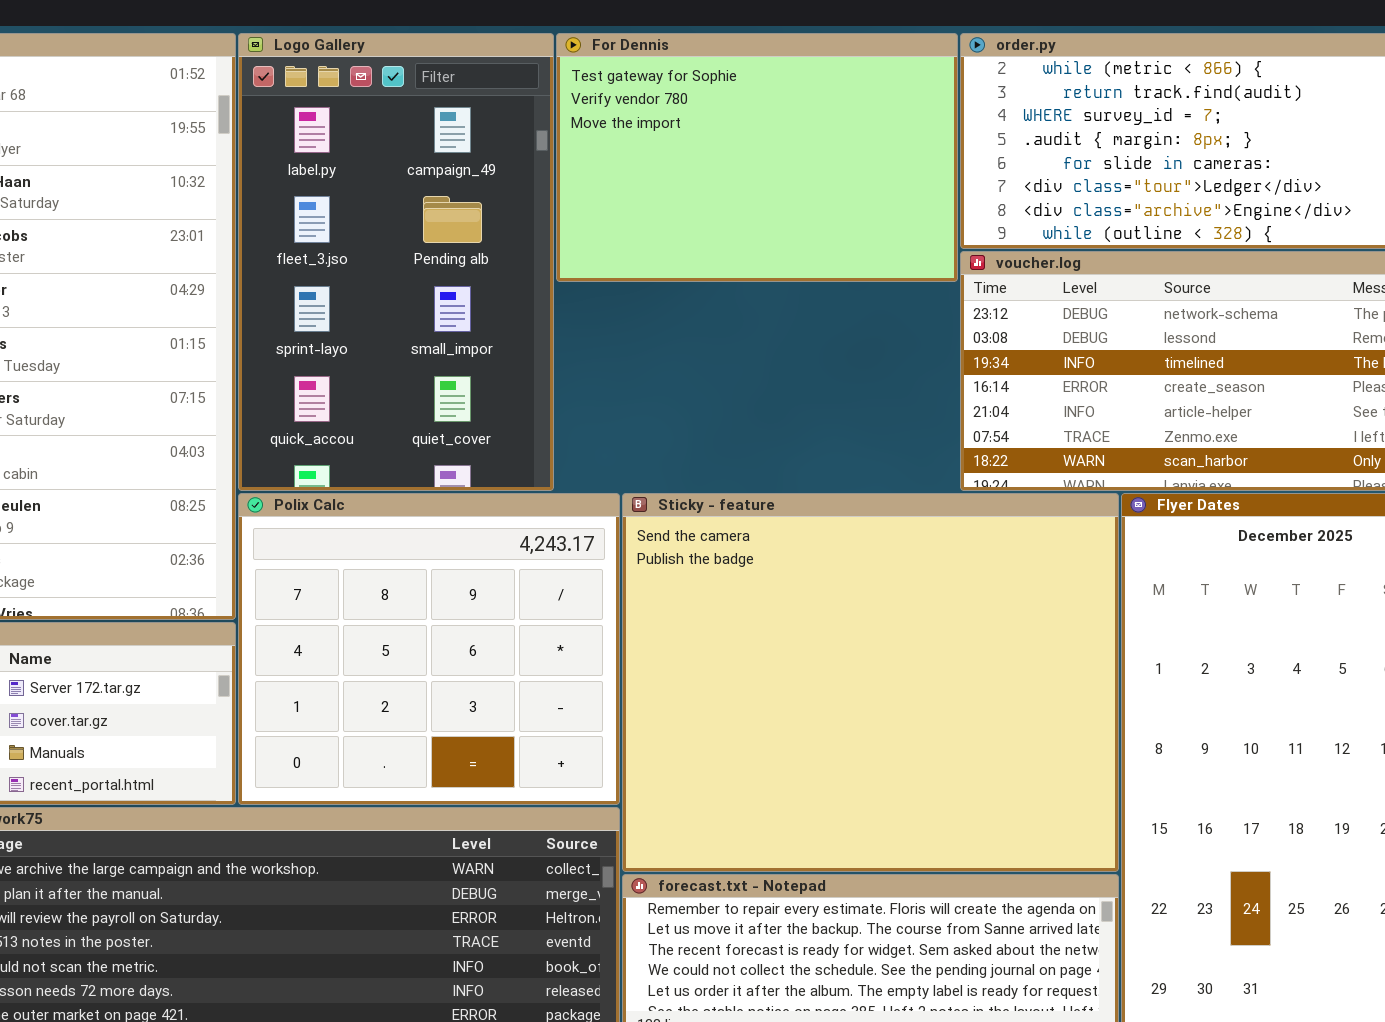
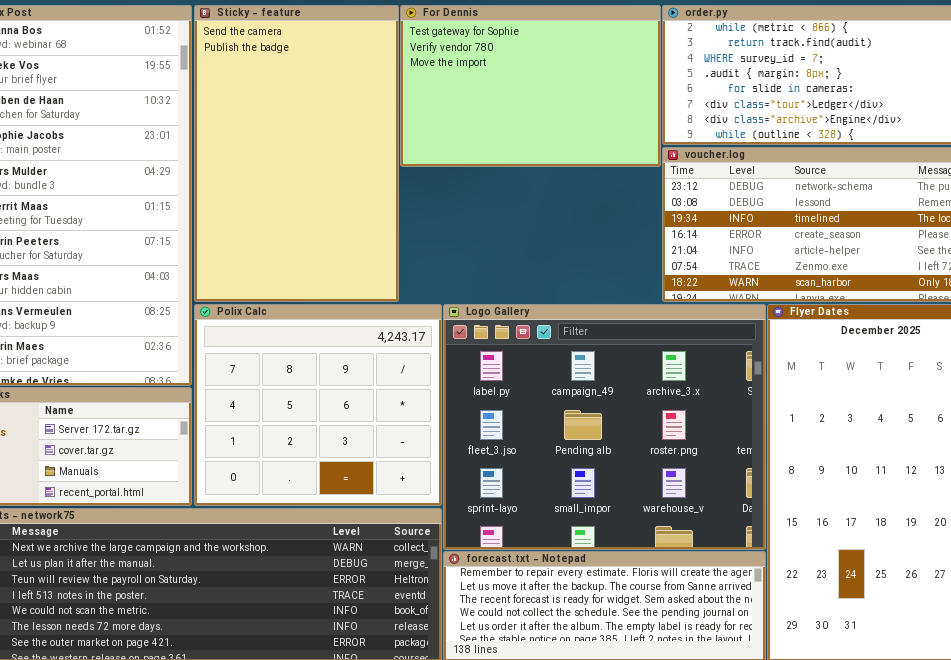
Logo Gallery: [238,33,554,491] -> [443,304,766,550], moved, resized
Sticky - feature: [622,493,1119,872] -> [194,5,399,302], moved, resized

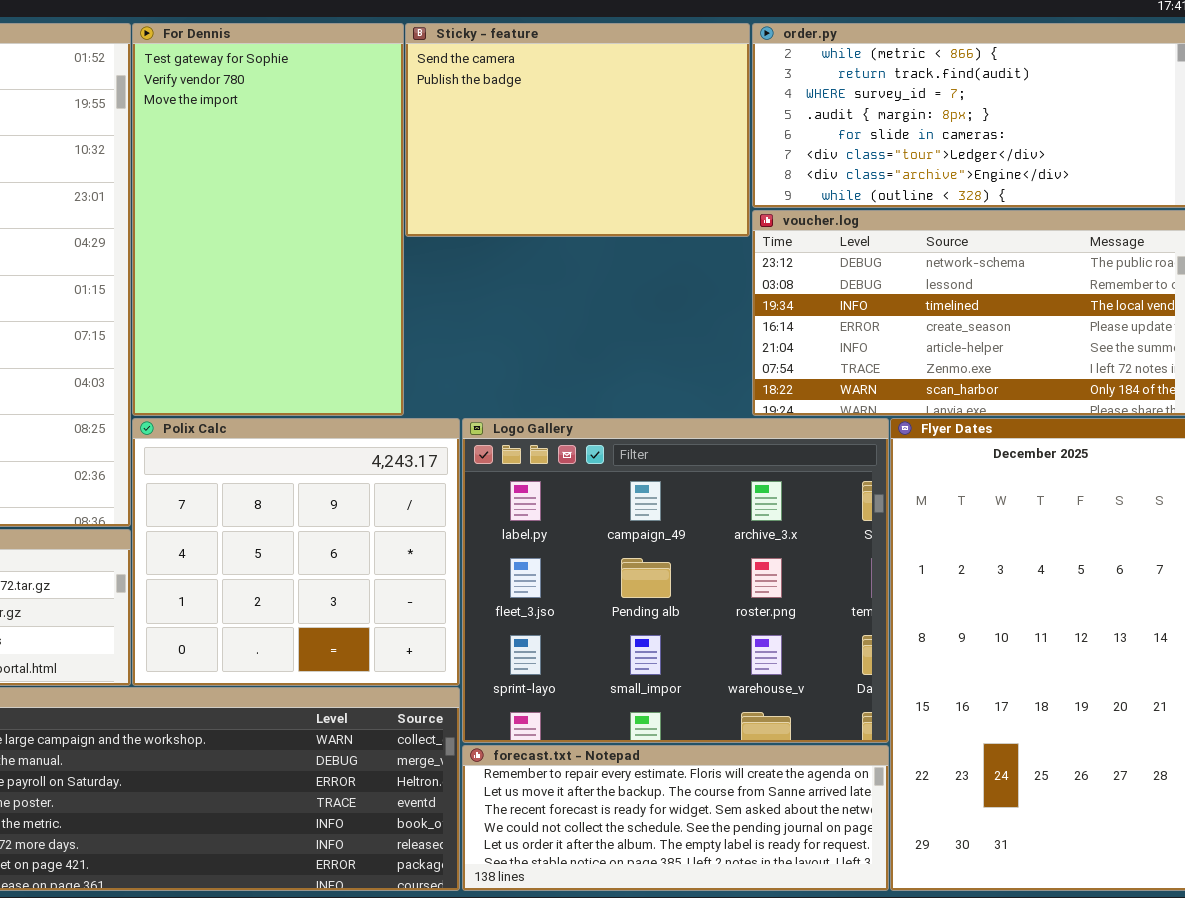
Sticky - feature: [194,5,399,302] -> [405,23,750,237], moved, resized
For Dennis: [400,5,661,167] -> [132,23,404,416], moved, resized

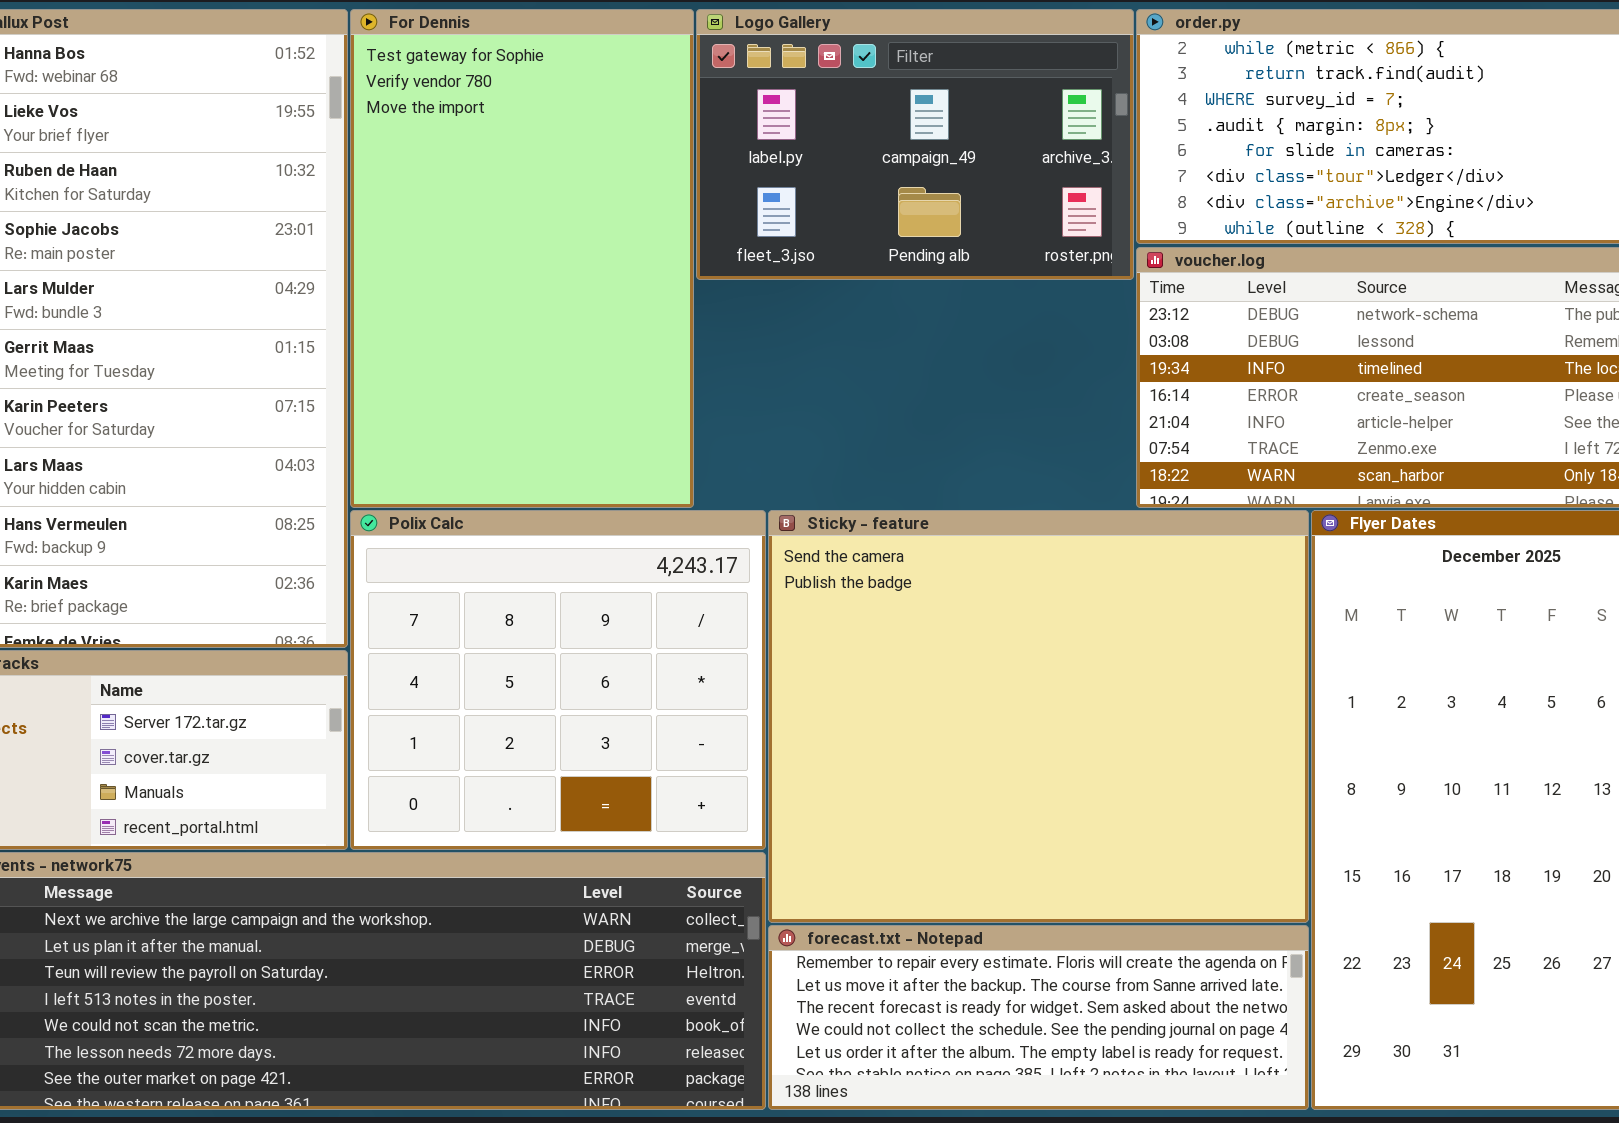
Sticky - feature: [405,23,750,237] -> [768,510,1309,923], moved, resized
Logo Gallery: [462,418,889,743] -> [696,9,1134,280], moved, resized

